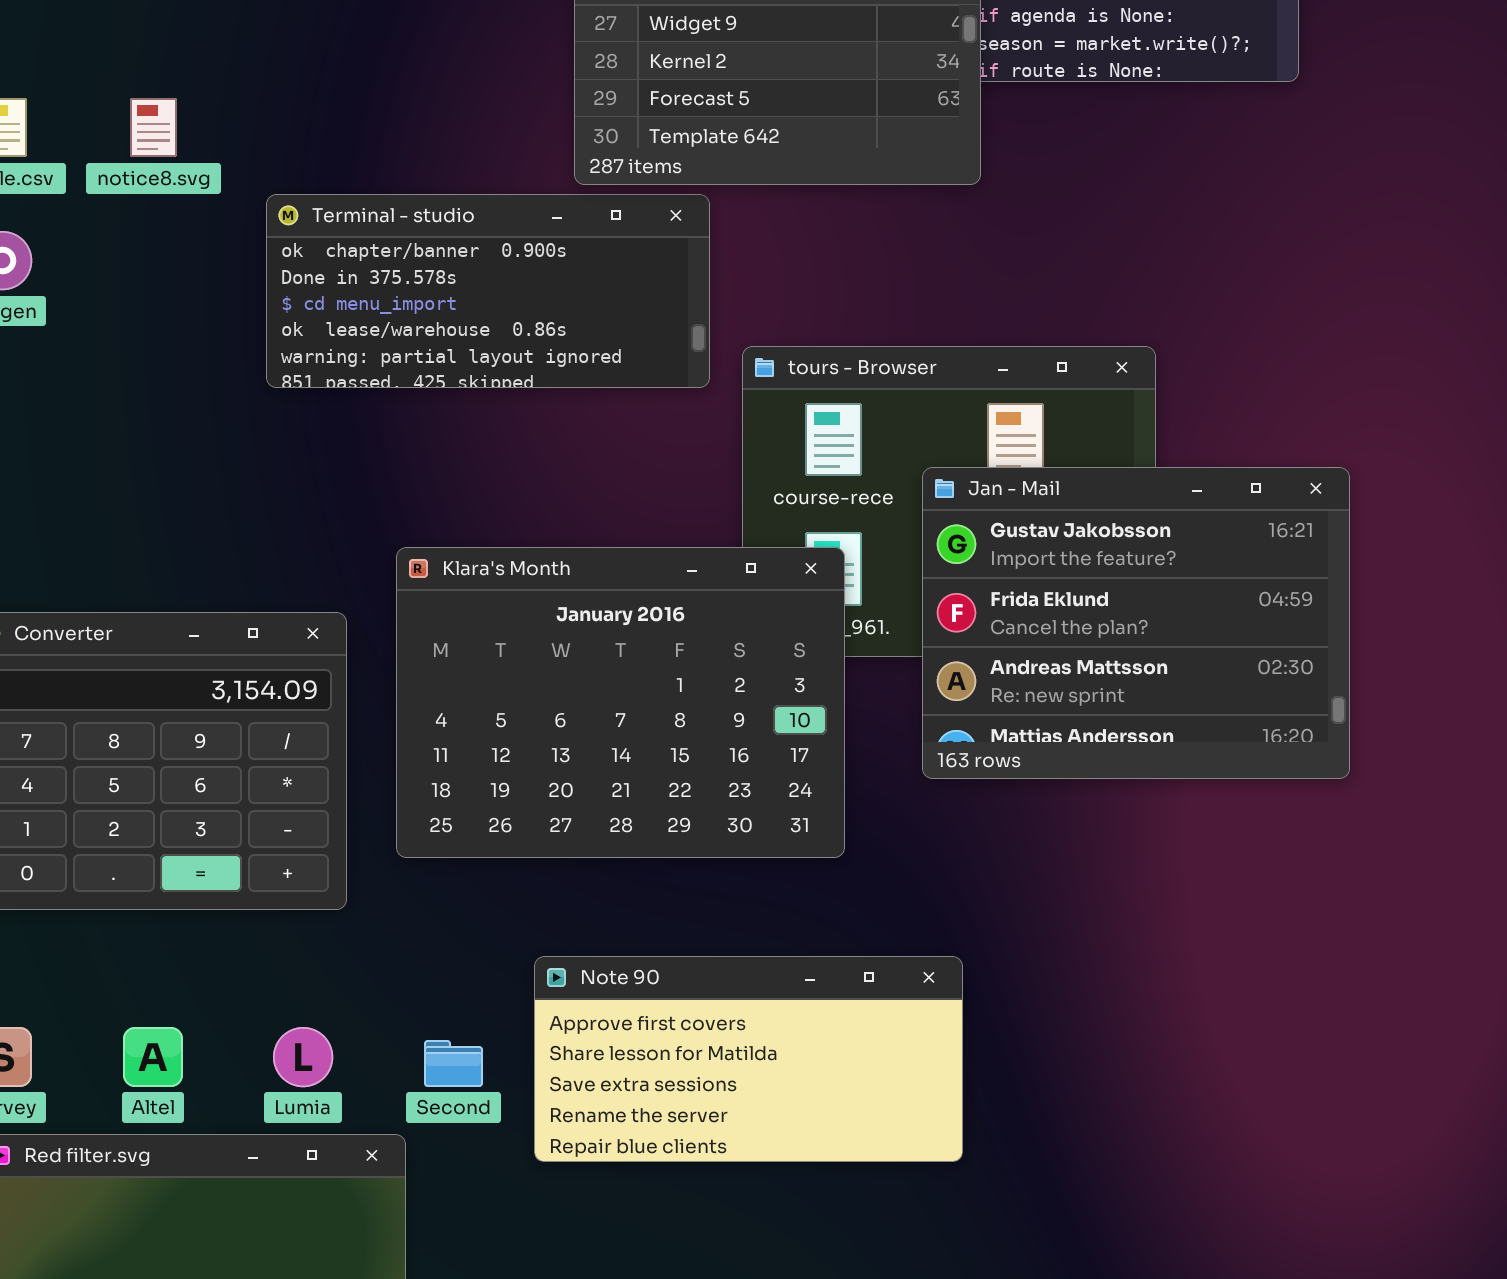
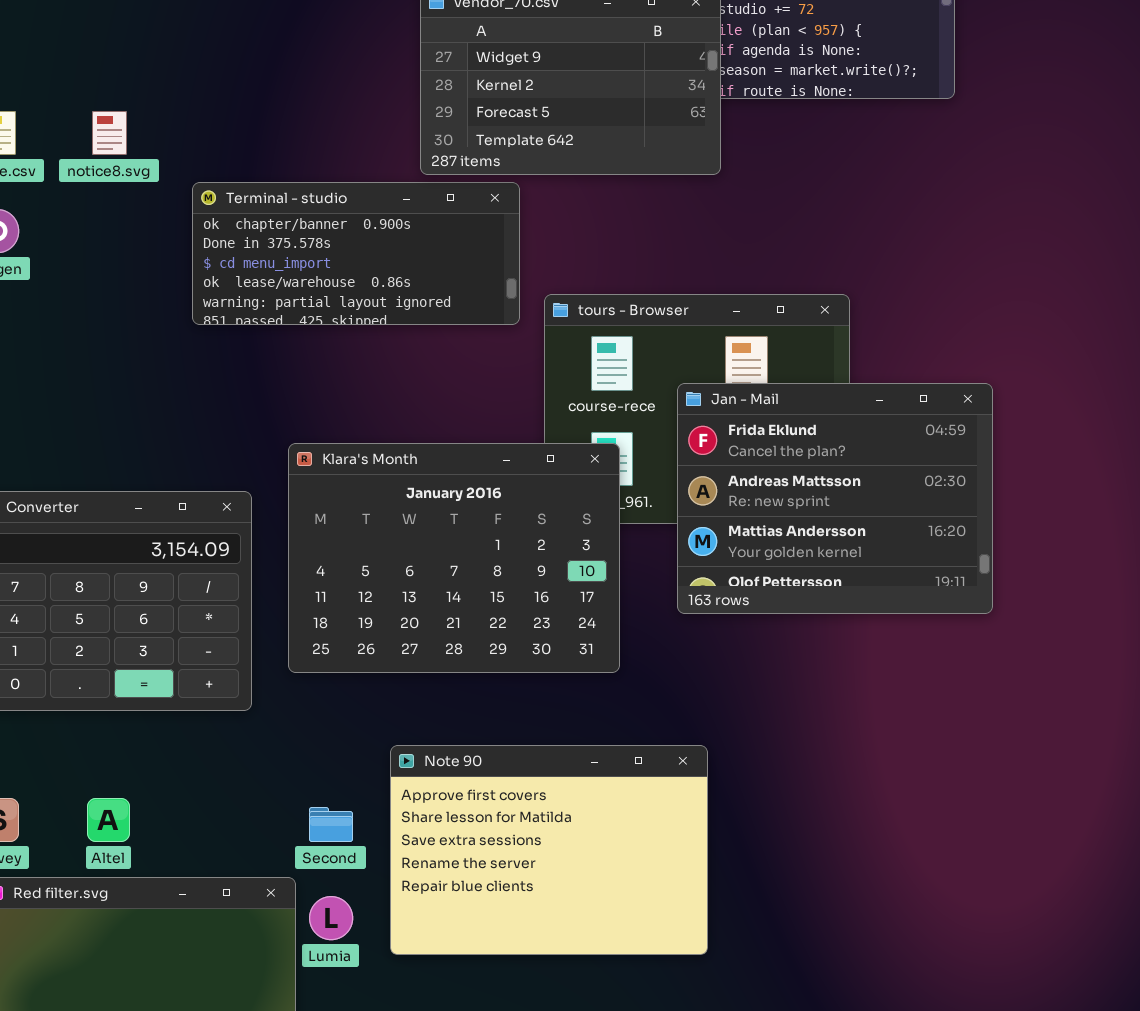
Jan - Mail: [922,467,1350,779] -> [677,383,993,614], scrolled down 1 row
Note 90: [534,956,963,1162] -> [390,745,708,955], resized
Lumia: [273,1027,333,1087] -> [309,896,353,940], moved

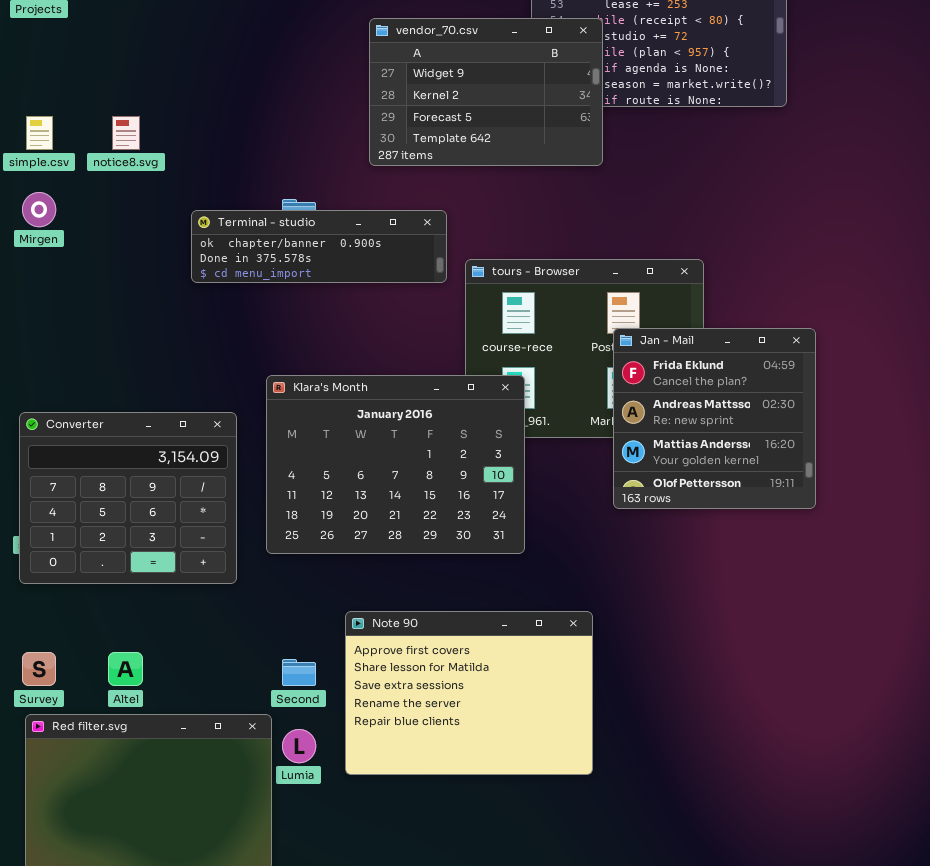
Terminal - studio: [192,182,520,325] -> [191,210,447,283], resized
Jan - Mail: [677,383,993,614] -> [613,328,816,509], resized

